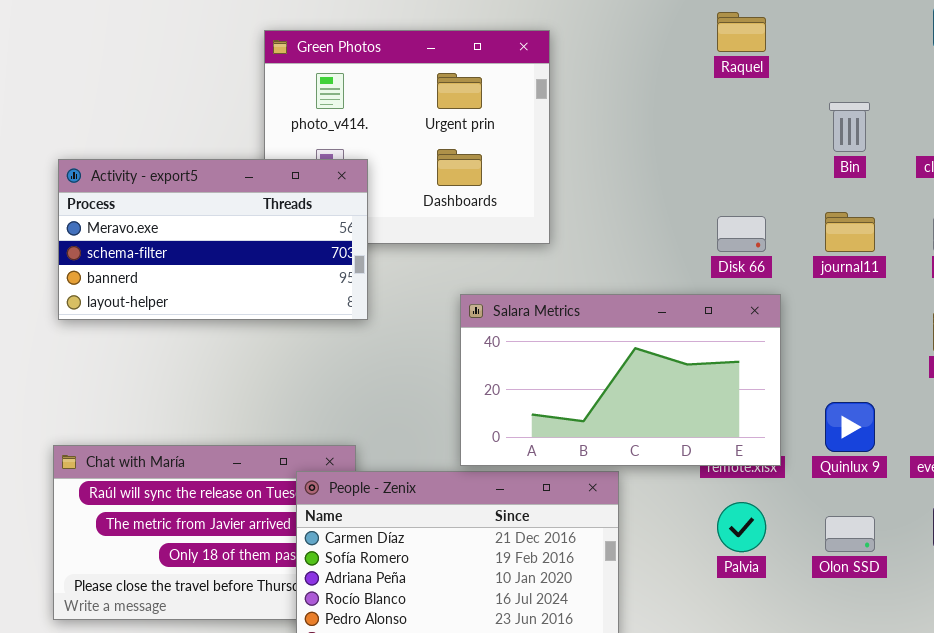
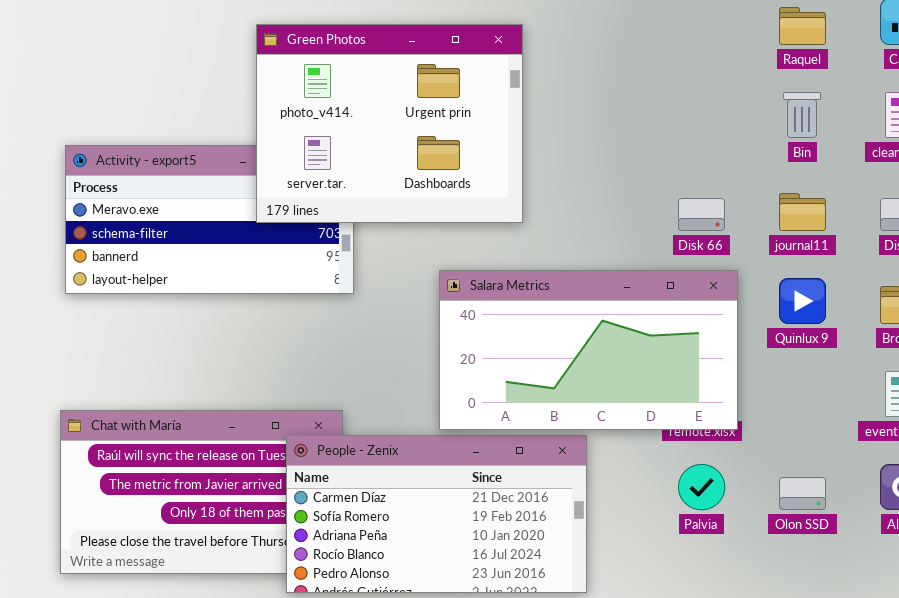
Raquel: [717,12,766,52] -> [779,7,826,45], moved
Green Photos: [264,30,550,244] -> [256,24,523,223], raised
Quinlux 9: [825,402,875,452] -> [779,278,826,324], moved

